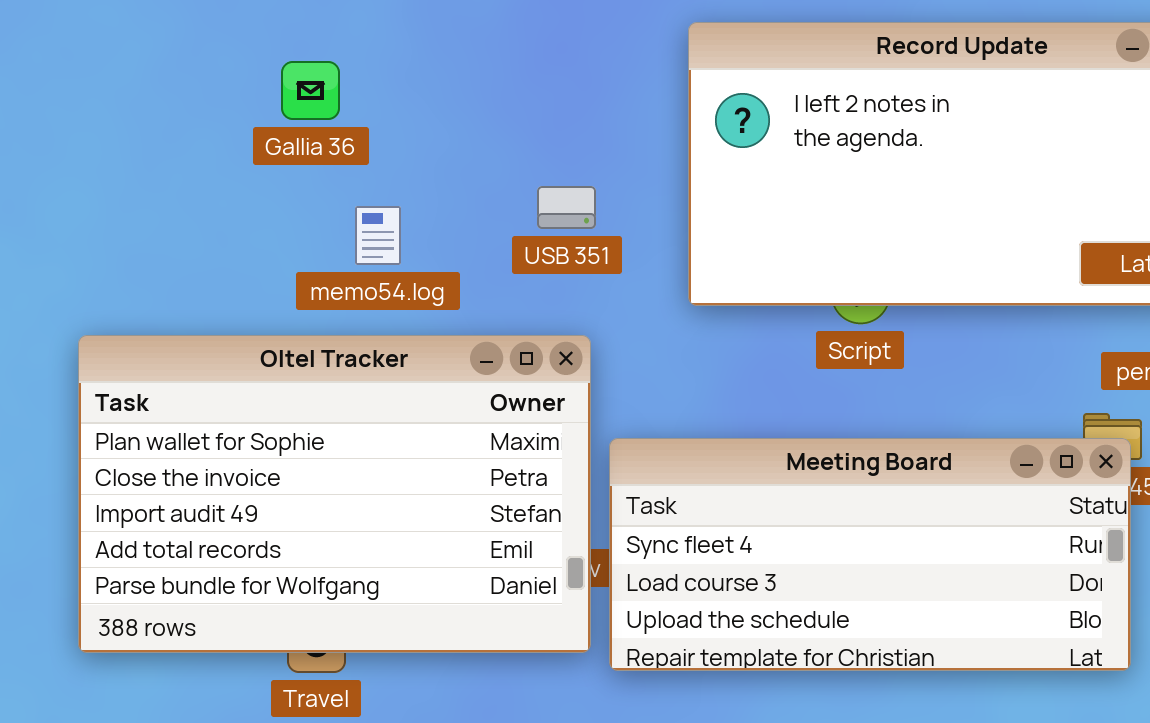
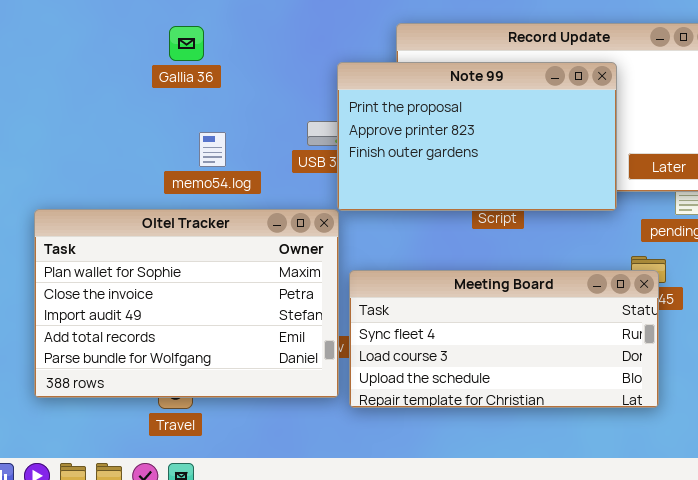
Gallia 36: [281,61,340,120] -> [169,26,204,61], moved
Note 99: none -> [337,62,617,211], opened

